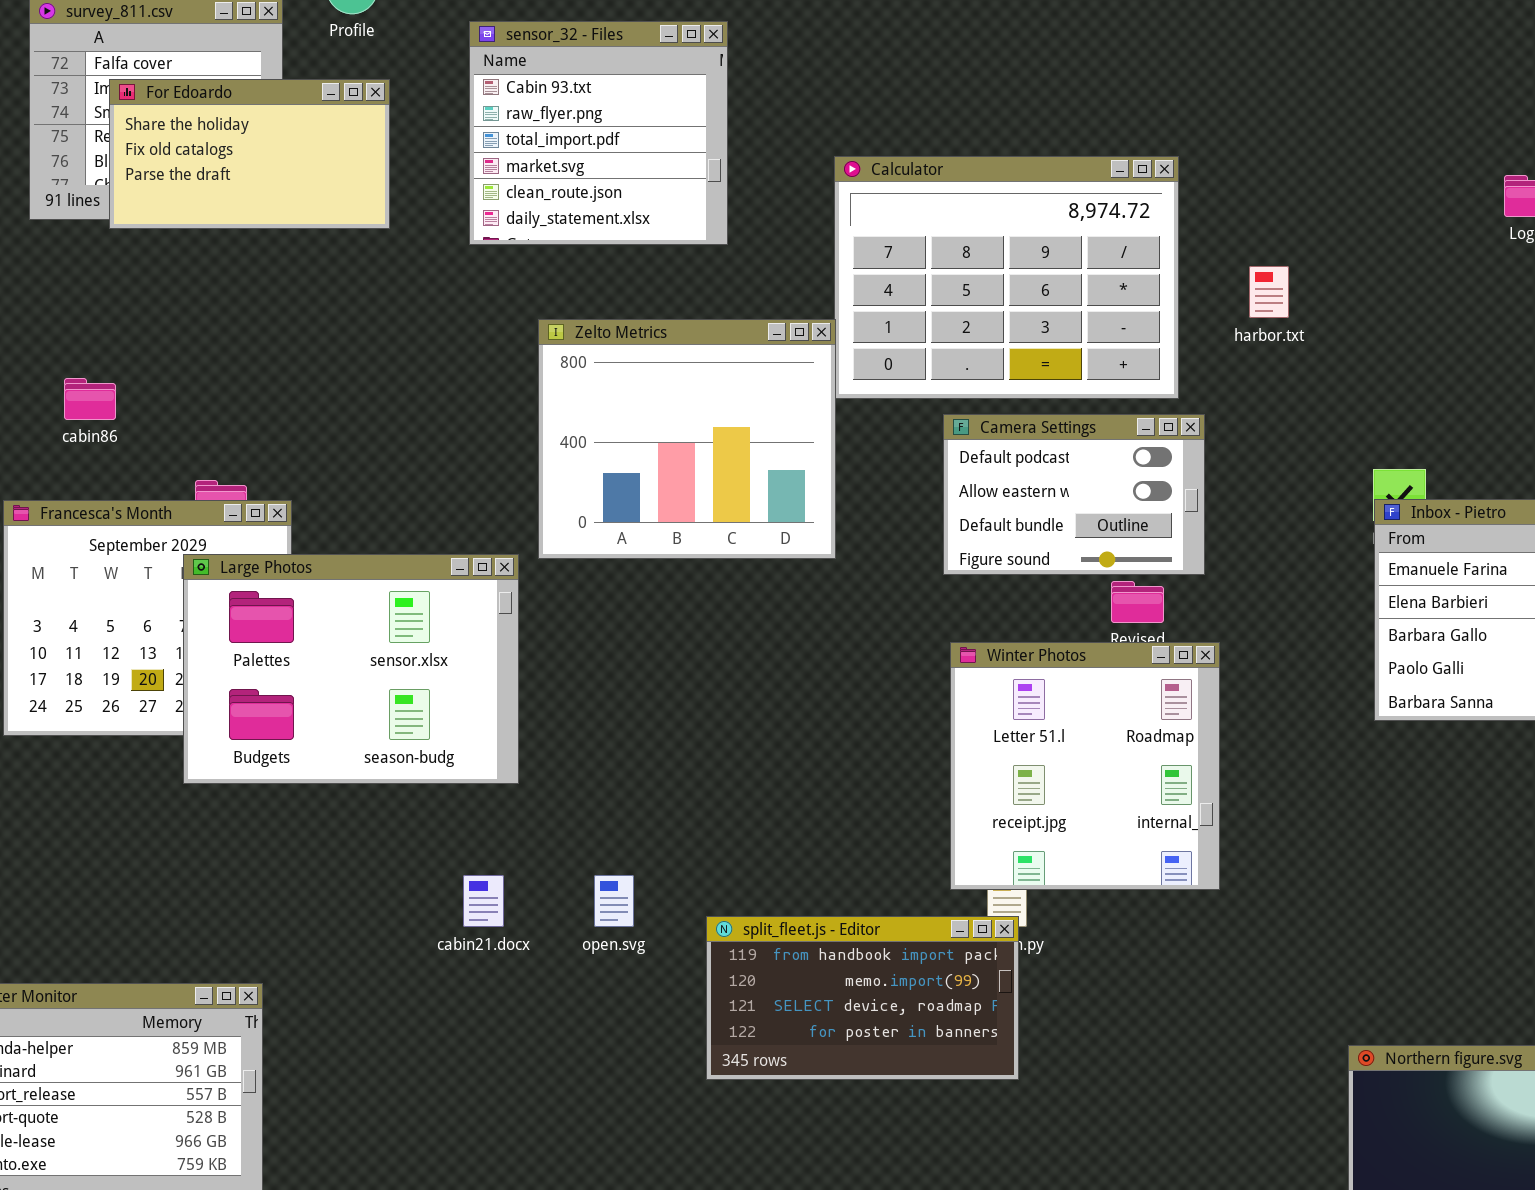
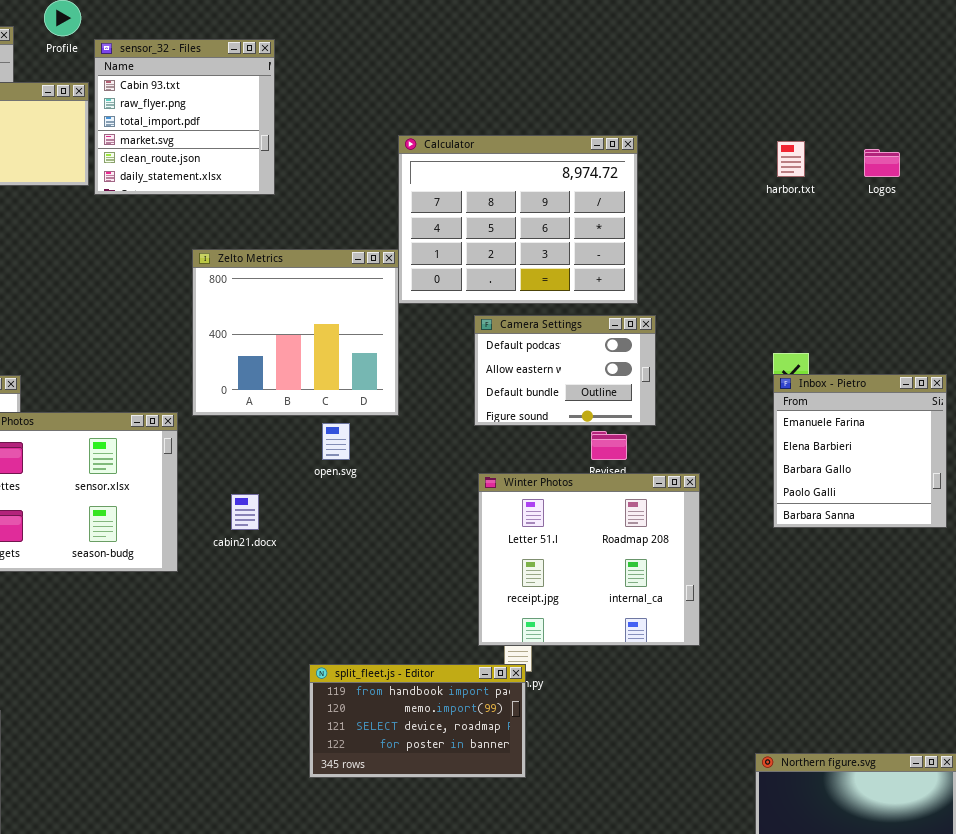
sensor_32 - Files: [469,21,728,245] -> [94,39,275,195], moved
harbor.txt: [1249,266,1289,318] -> [777,141,805,177], moved
Winter Photos: [950,642,1220,890] -> [478,473,700,646], resized
cabin21.docx: [463,875,504,927] -> [231,494,259,530], moved
open.svg: [594,875,634,927] -> [322,423,350,460], moved

